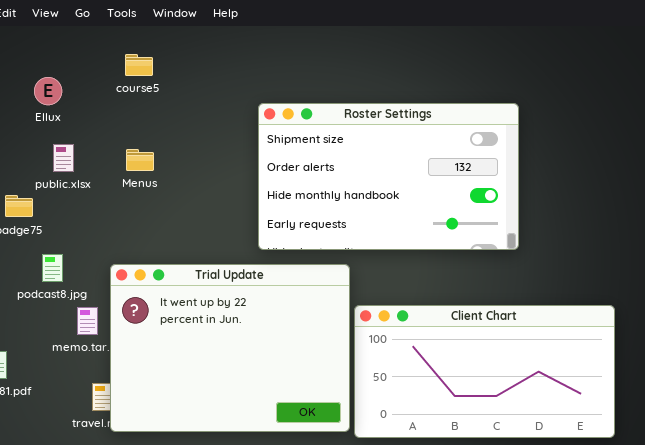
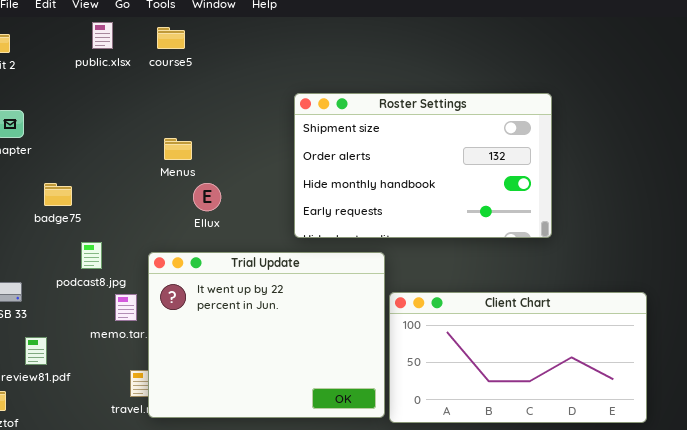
course5: [125,54,153,76] -> [157,27,185,49], moved
Ellux: [34,77,62,105] -> [193,183,221,211], moved
public.xlsx: [53,144,74,172] -> [92,22,113,49], moved

